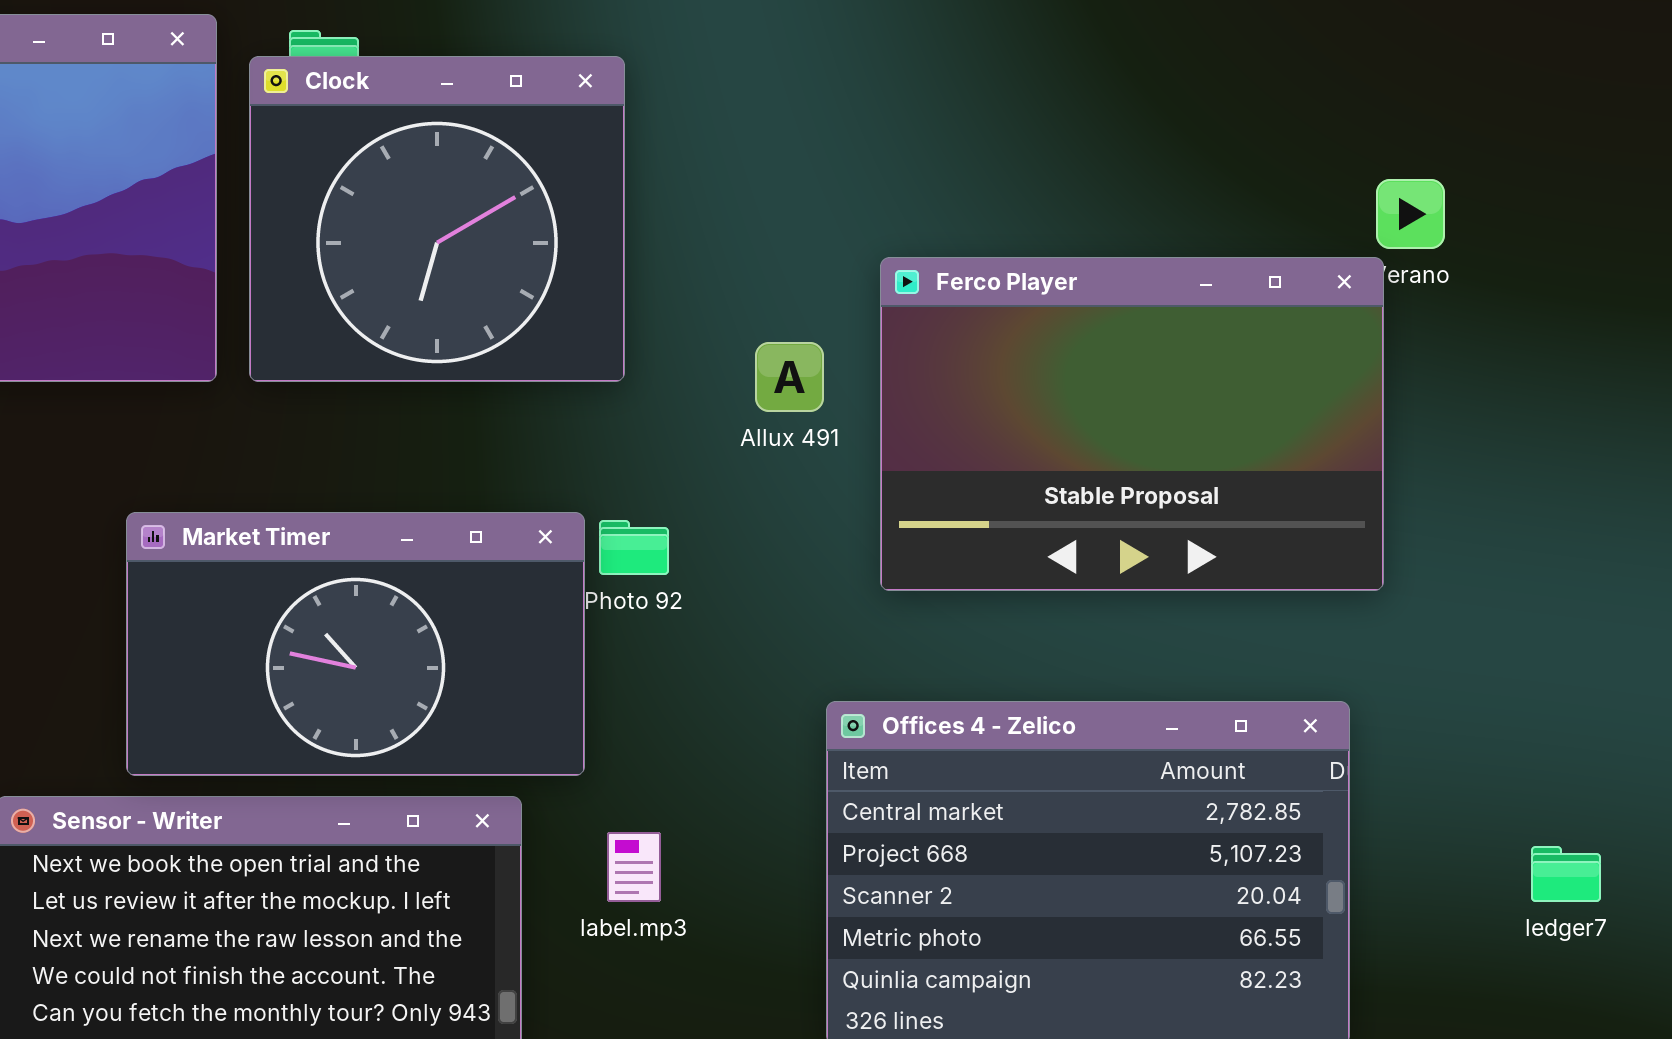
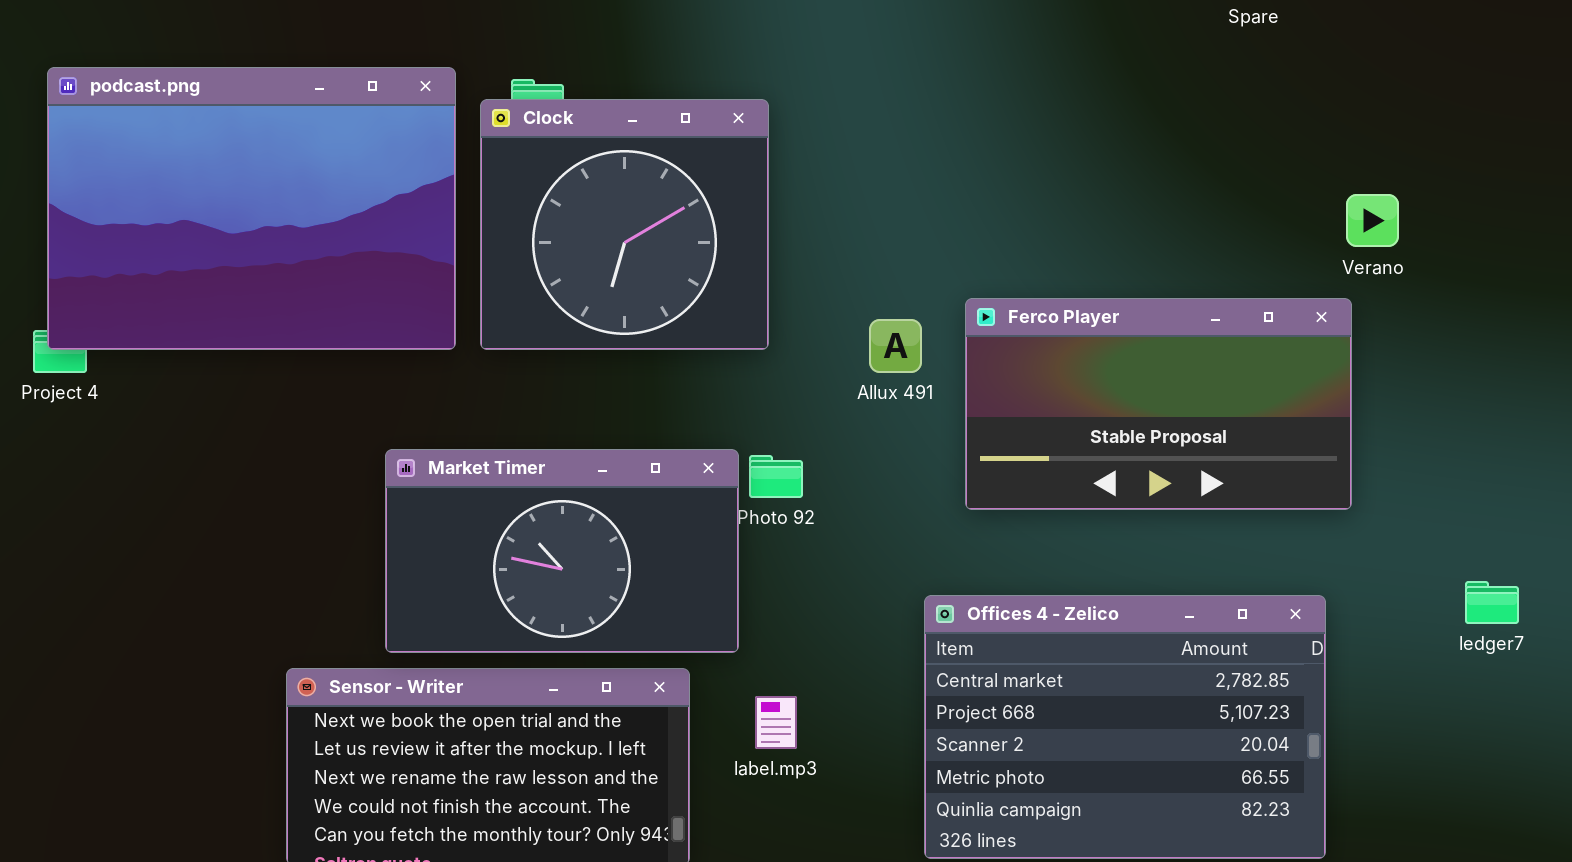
Ferco Player: [880,257,1384,591] -> [965,298,1352,510], resized
ledger7: [1531,846,1601,902] -> [1465,581,1519,624], moved

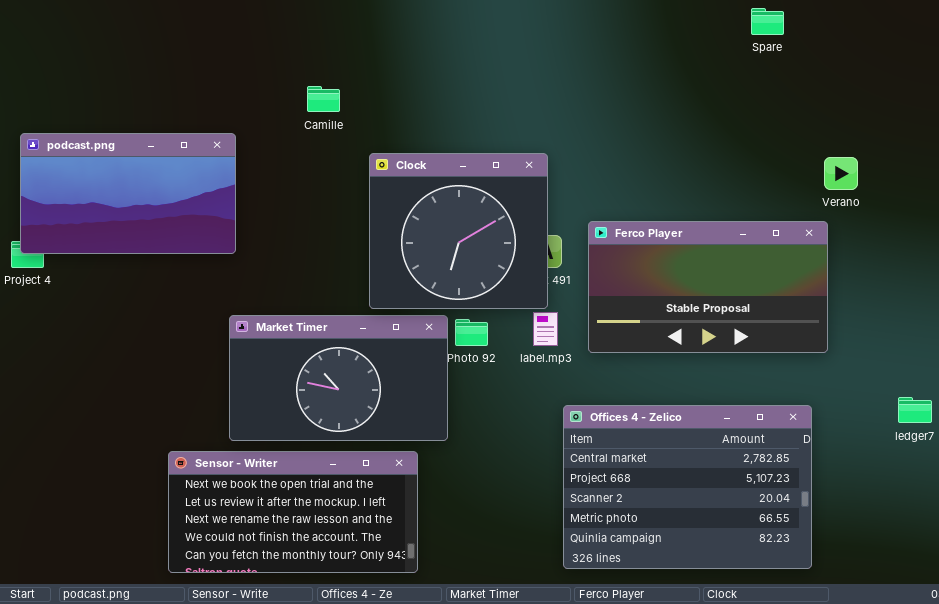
podcast.png: [47,67,456,350] -> [20,133,236,254], resized
Clock: [480,99,769,350] -> [369,153,548,309], moved
label.mp3: [755,696,797,749] -> [533,312,558,346], moved

